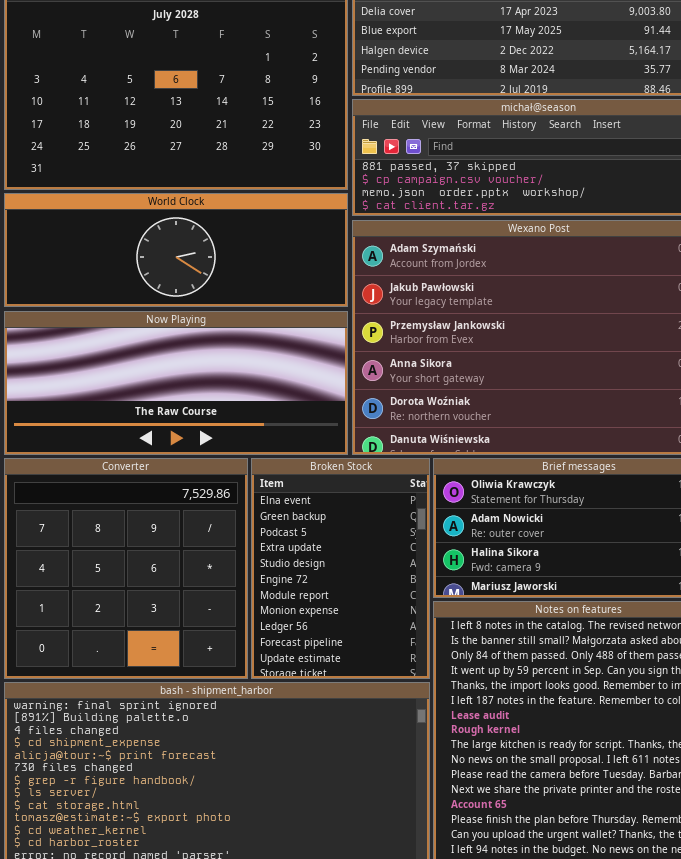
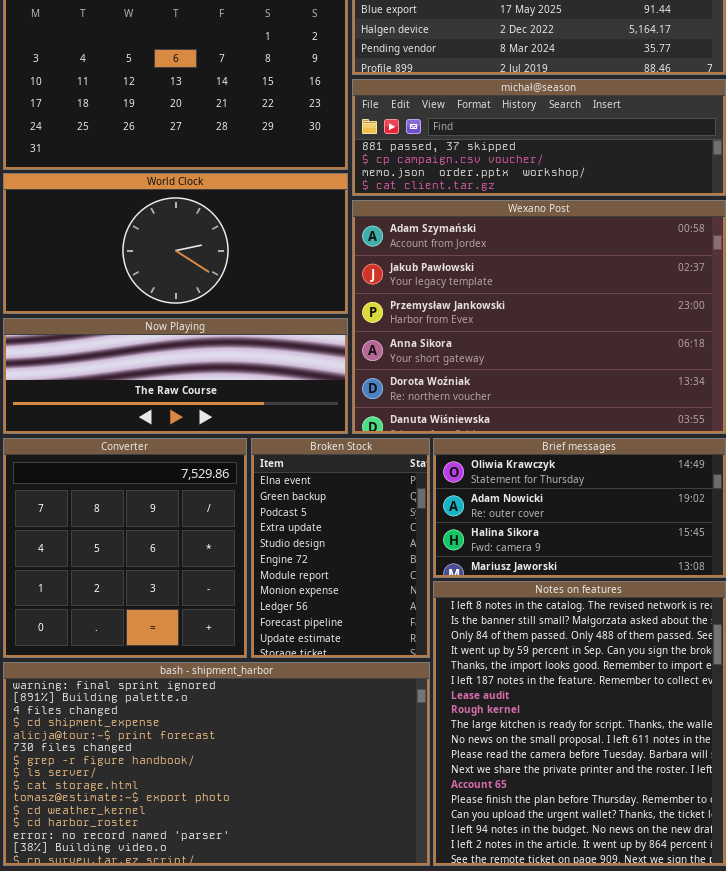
World Clock: [4,193,348,307] -> [3,173,348,314], resized
Now Playing: [4,311,348,455] -> [3,318,348,434], resized

